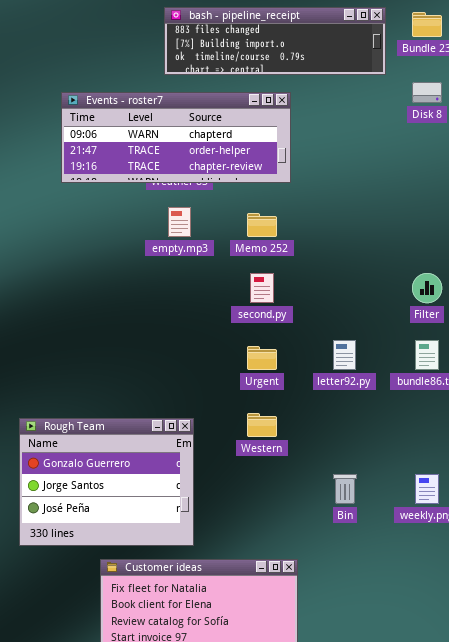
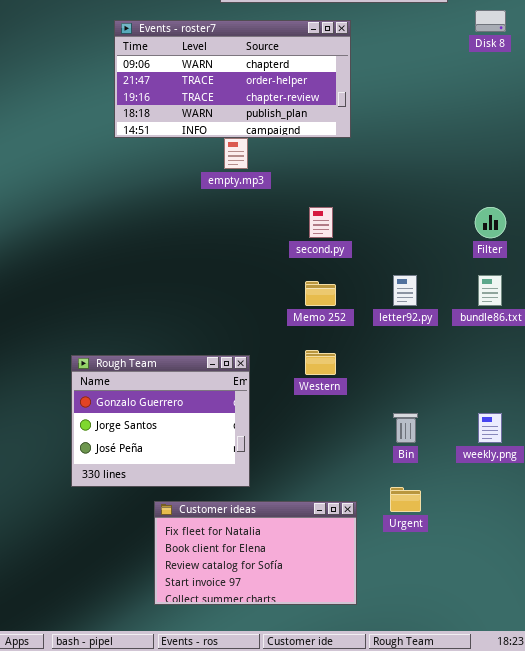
Events - roster7: [61,92,291,183] -> [114,20,351,138], resized
Memo 252: [247,213,277,237] -> [305,281,336,306], moved
Urgent: [247,346,277,370] -> [390,487,421,512], moved

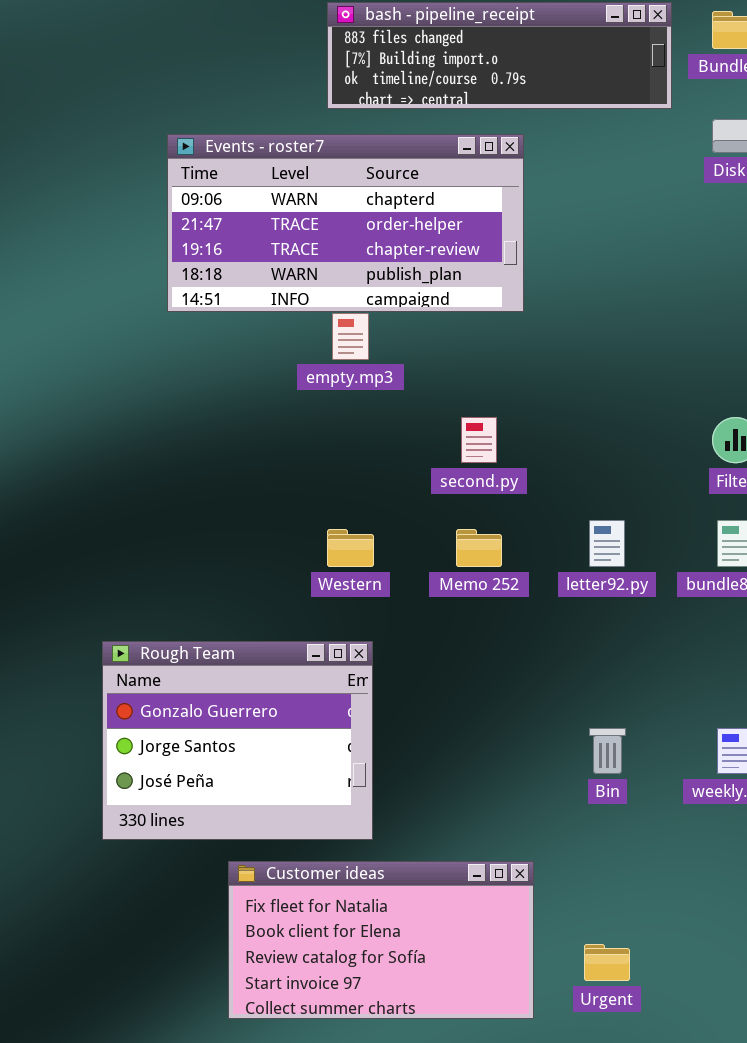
Western: [305,350,336,375] -> [327,529,374,567], moved
Urgent: [390,487,421,512] -> [584,944,630,981], moved

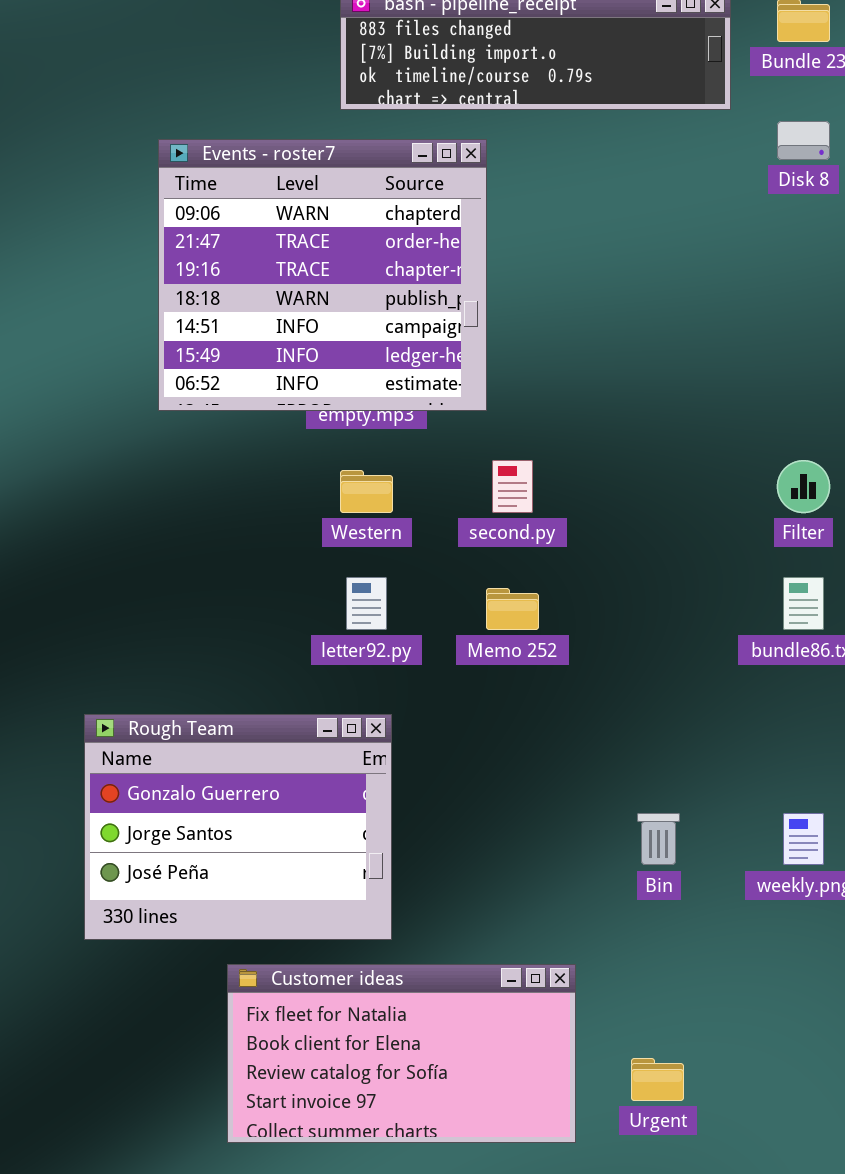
Events - roster7: [167,134,524,312] -> [158,139,487,411], resized
letter92.py: [589,520,625,567] -> [346,577,387,630], moved
Western: [327,529,374,567] -> [340,470,393,513], moved

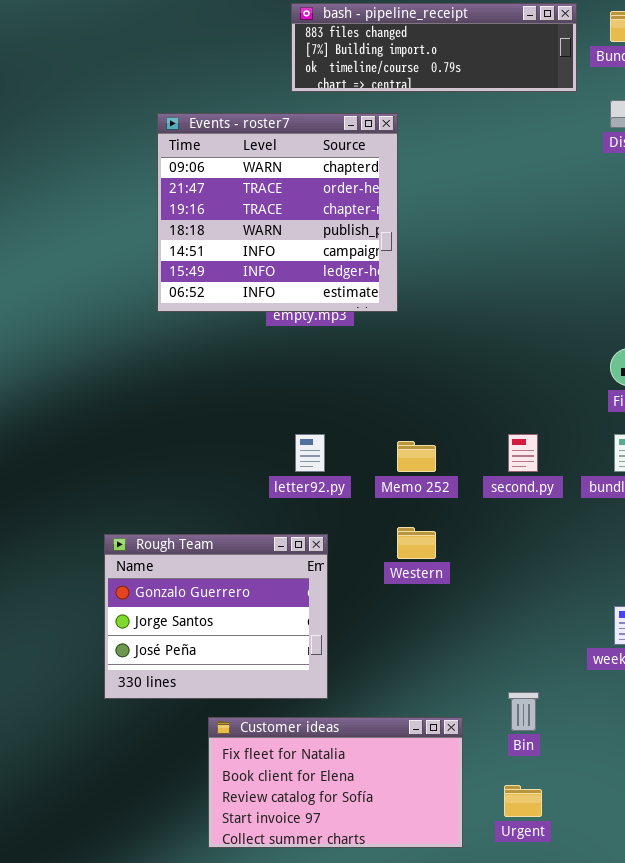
second.py: [492,460,533,513] -> [508,434,538,472], moved
Western: [340,470,393,513] -> [397,527,436,559], moved
Bin: [637,813,680,865] -> [508,692,539,731], moved

